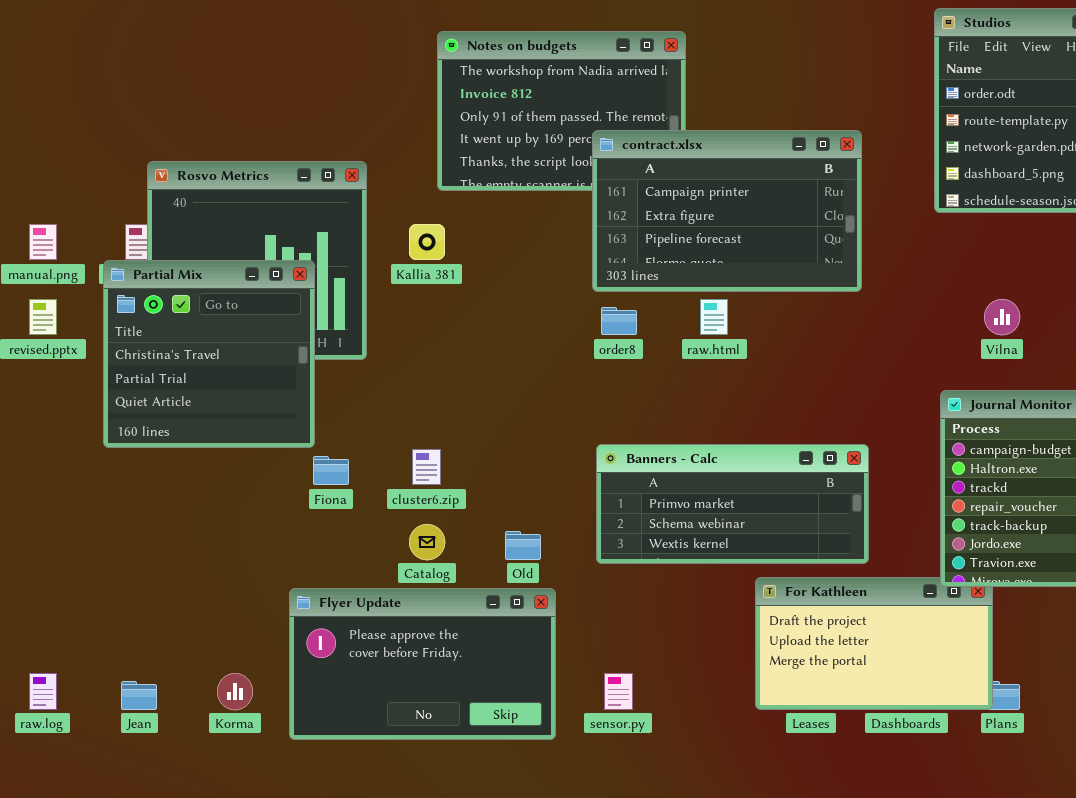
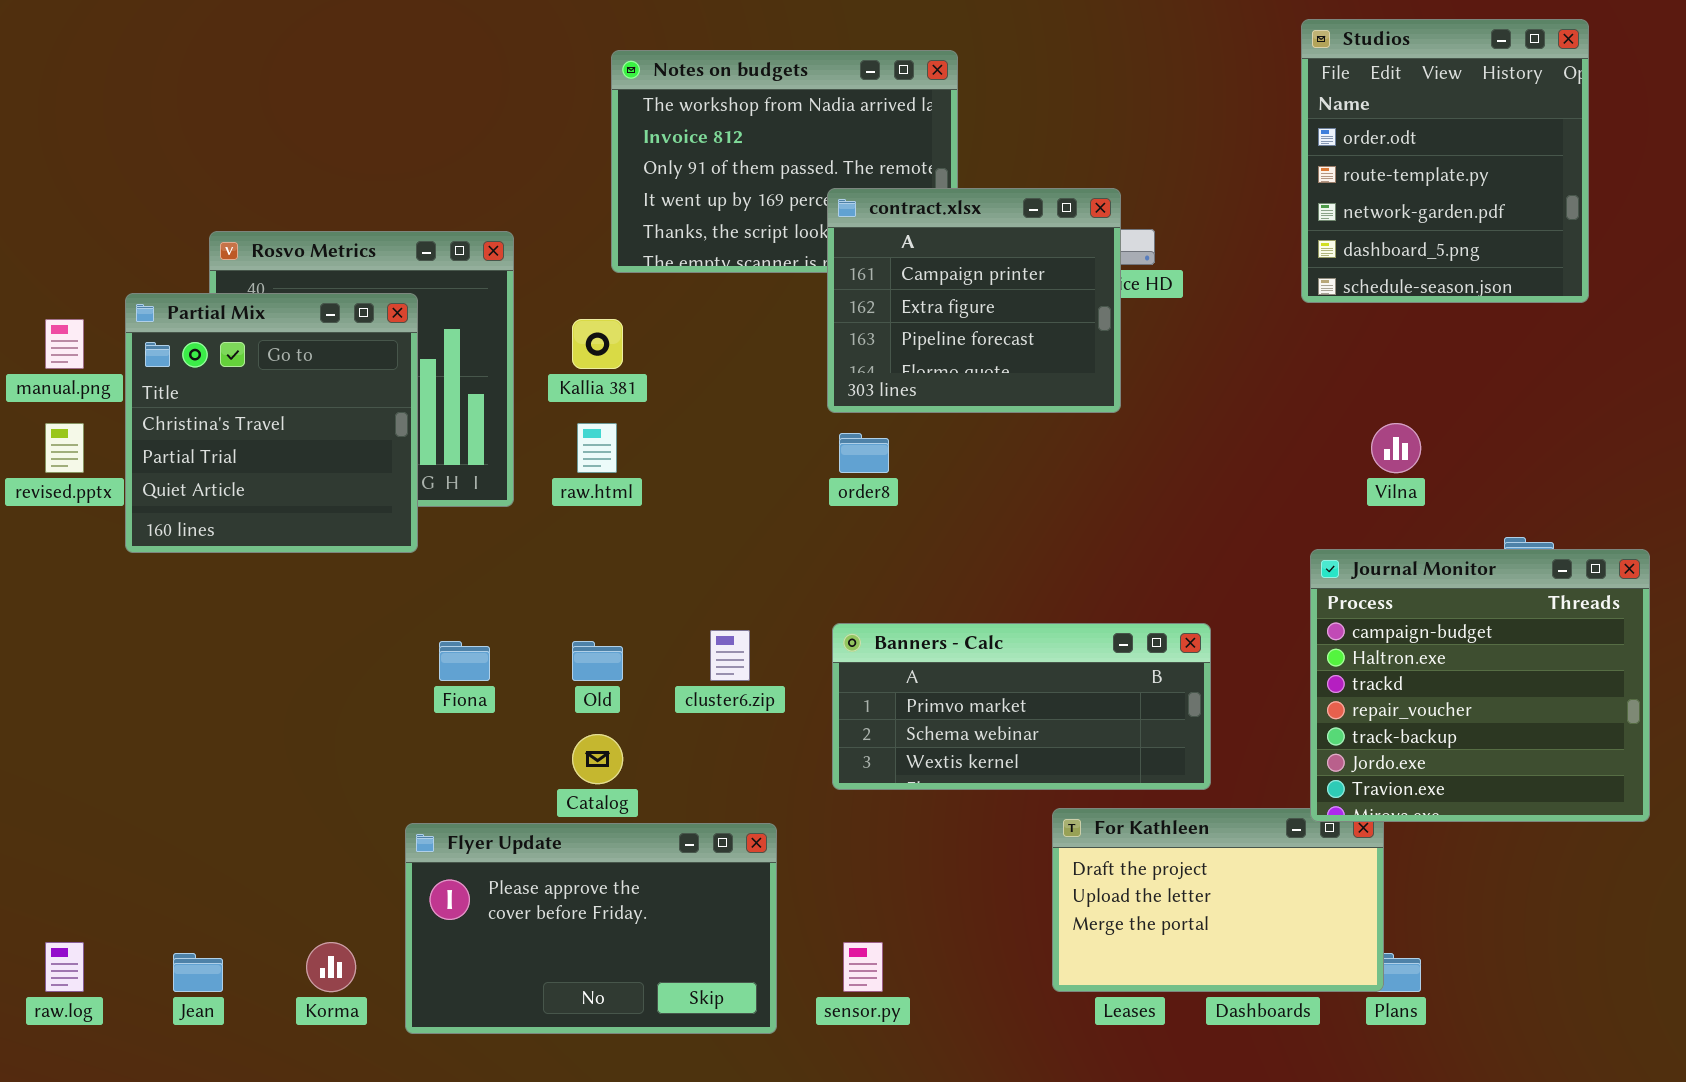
contract.xlsx: [592,130,862,292] -> [827,188,1121,413], resized
Partial Mix: [103,260,315,448] -> [125,293,418,553], moved
raw.html: [700,299,728,335] -> [577,423,617,473], moved
cluster6.zip: [412,449,441,485] -> [710,630,750,681], moved
Old: [505,531,541,560] -> [572,641,623,681], moved

